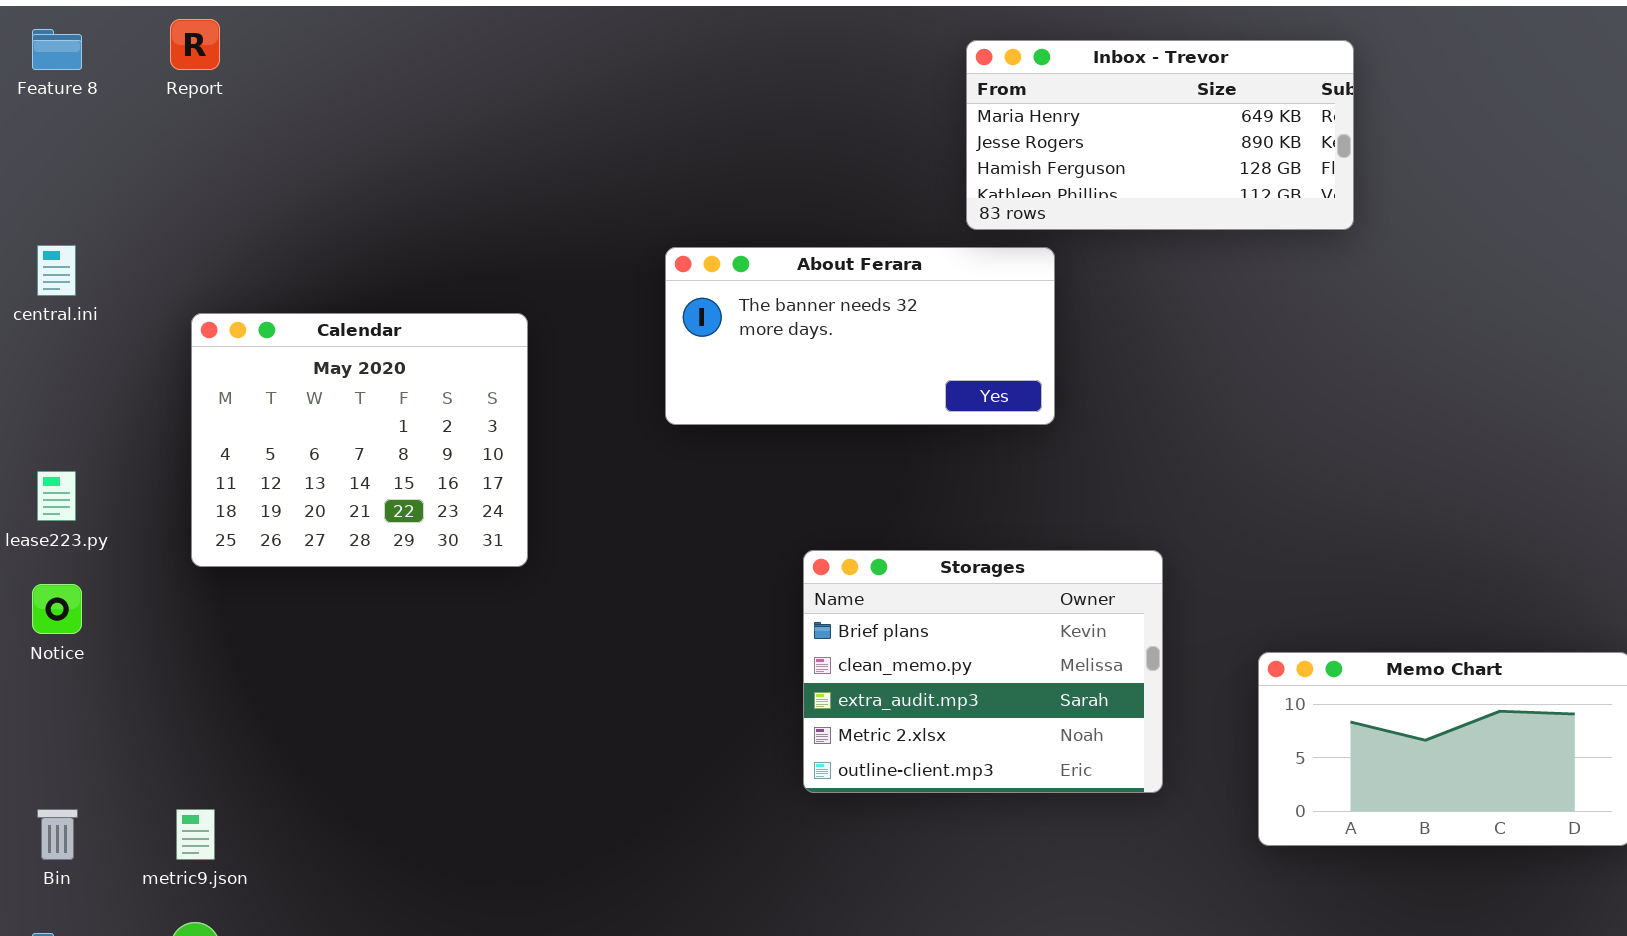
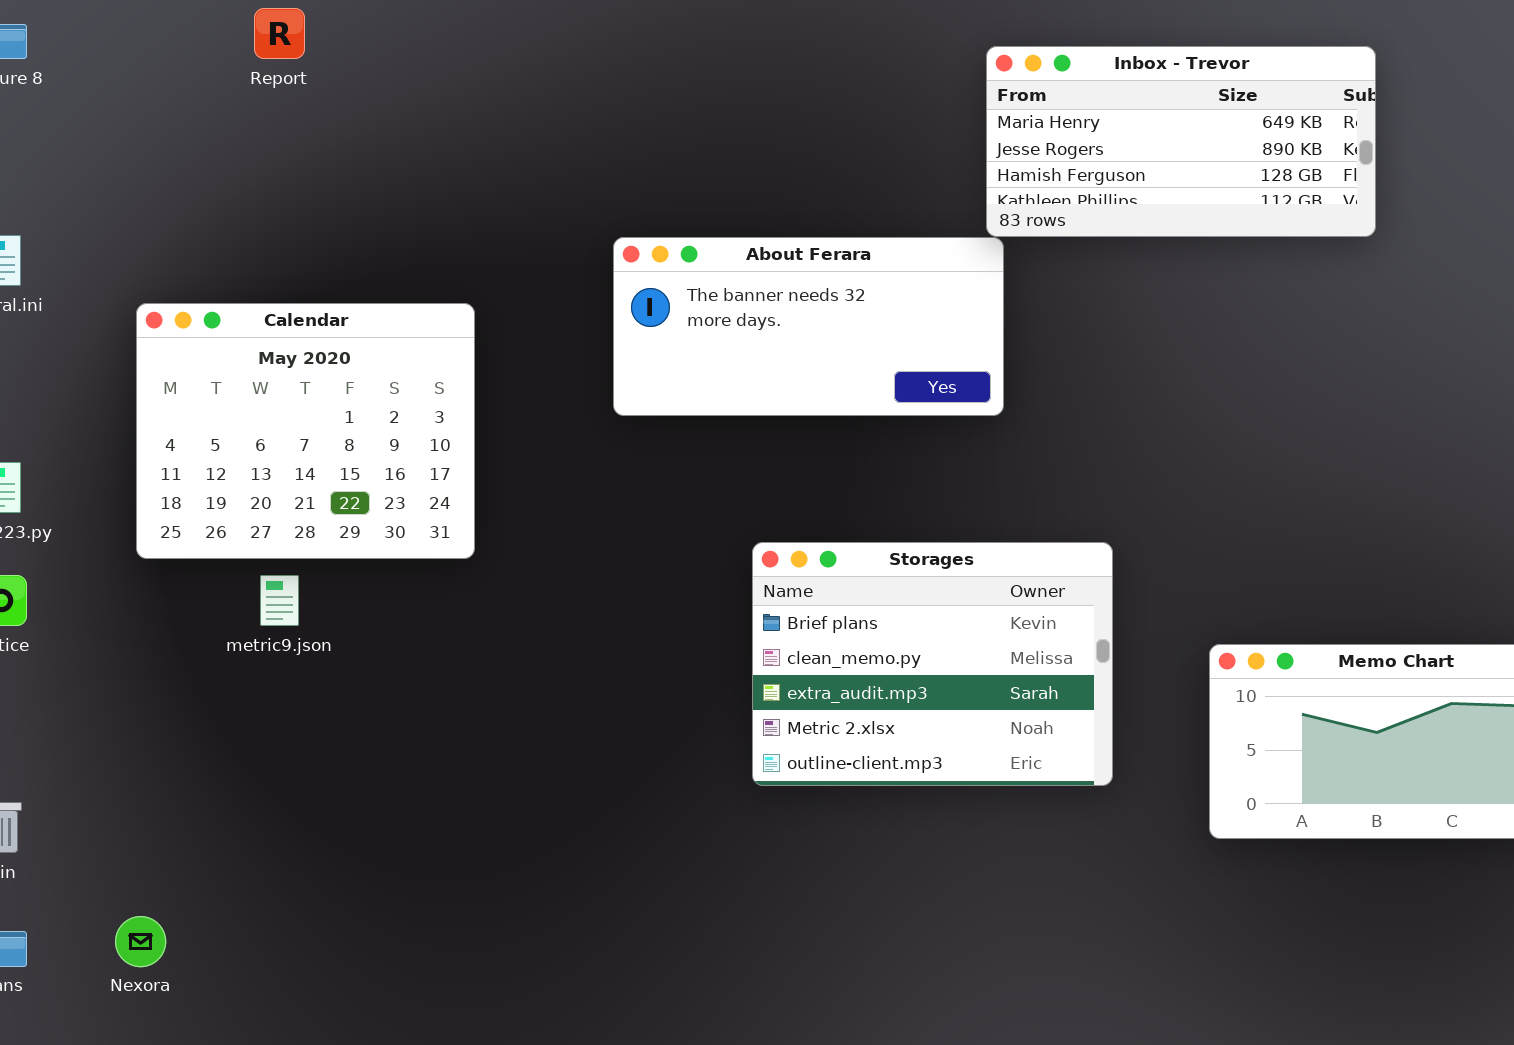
Report: [170,19,220,70] -> [254,8,305,59], moved
Inbox - Trevor: [966,40,1354,230] -> [986,46,1376,237], moved
metric9.json: [176,809,215,860] -> [260,575,299,626], moved

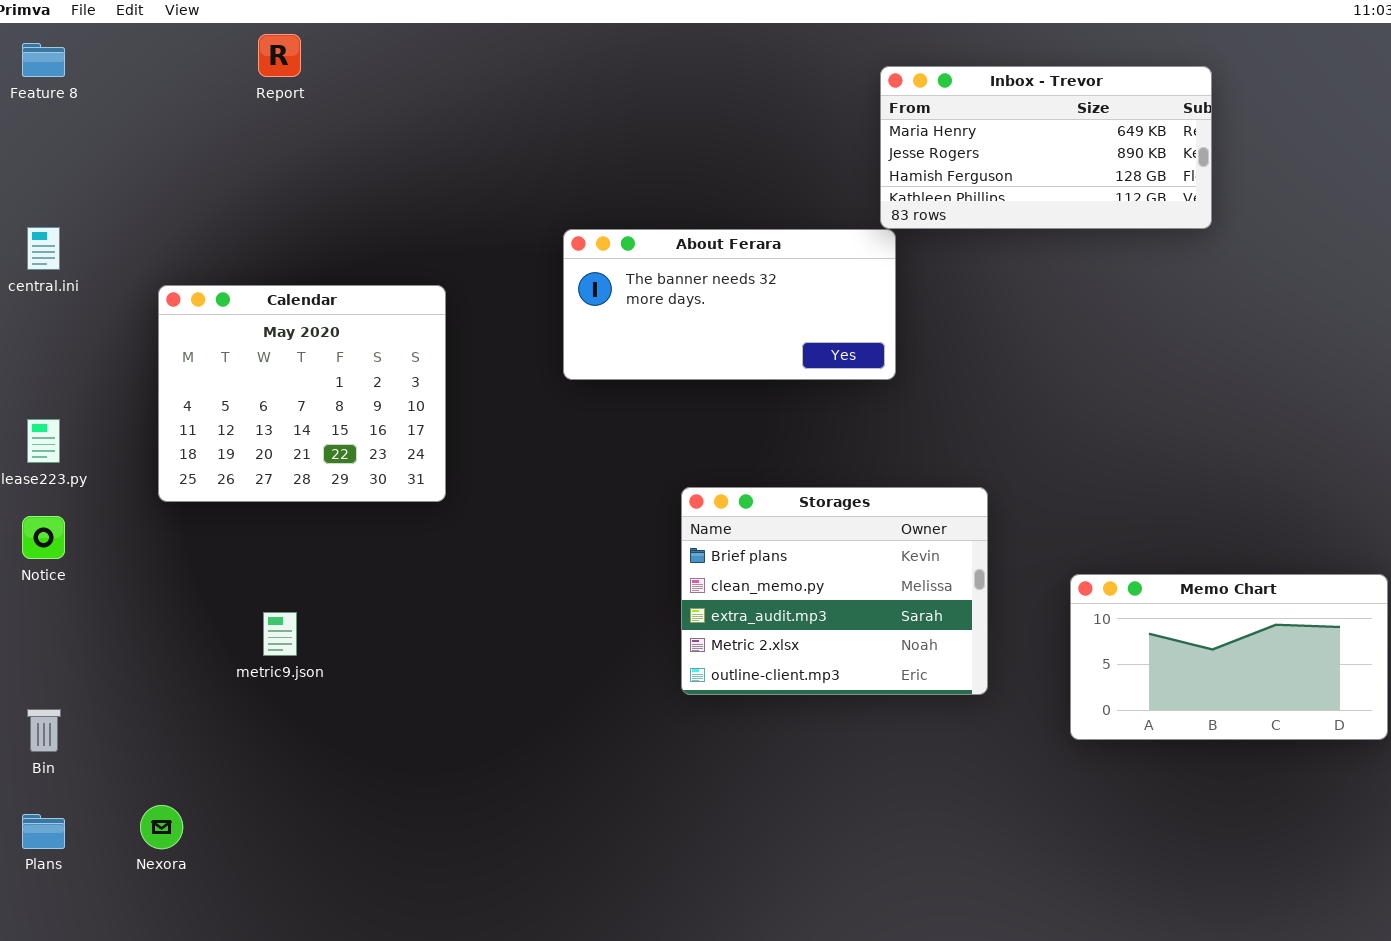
metric9.json: [260,575,299,626] -> [263,612,297,656], moved

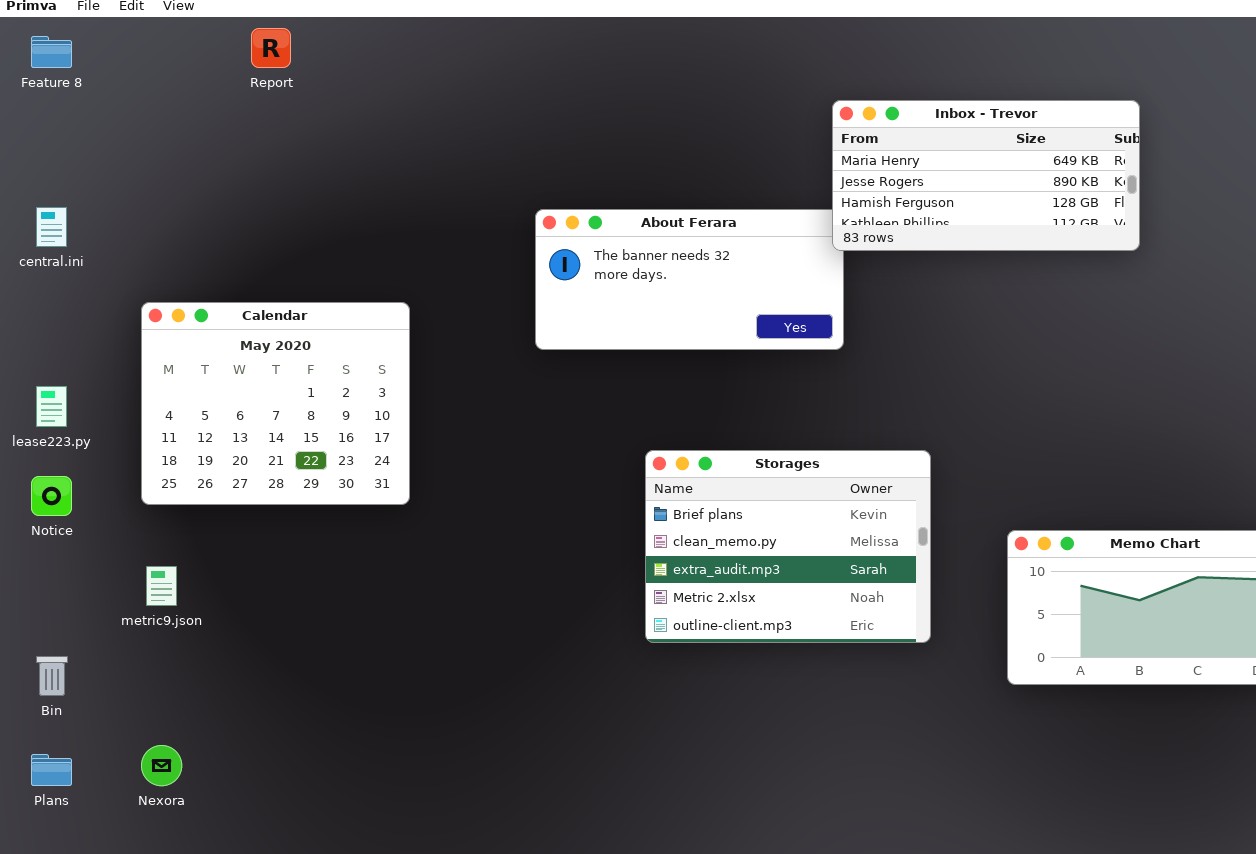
Inbox - Trevor: [880,66,1212,229] -> [832,100,1140,251], moved
Calendar: [158,285,446,502] -> [141,302,410,505], moved
metric9.json: [263,612,297,656] -> [146,566,177,606], moved

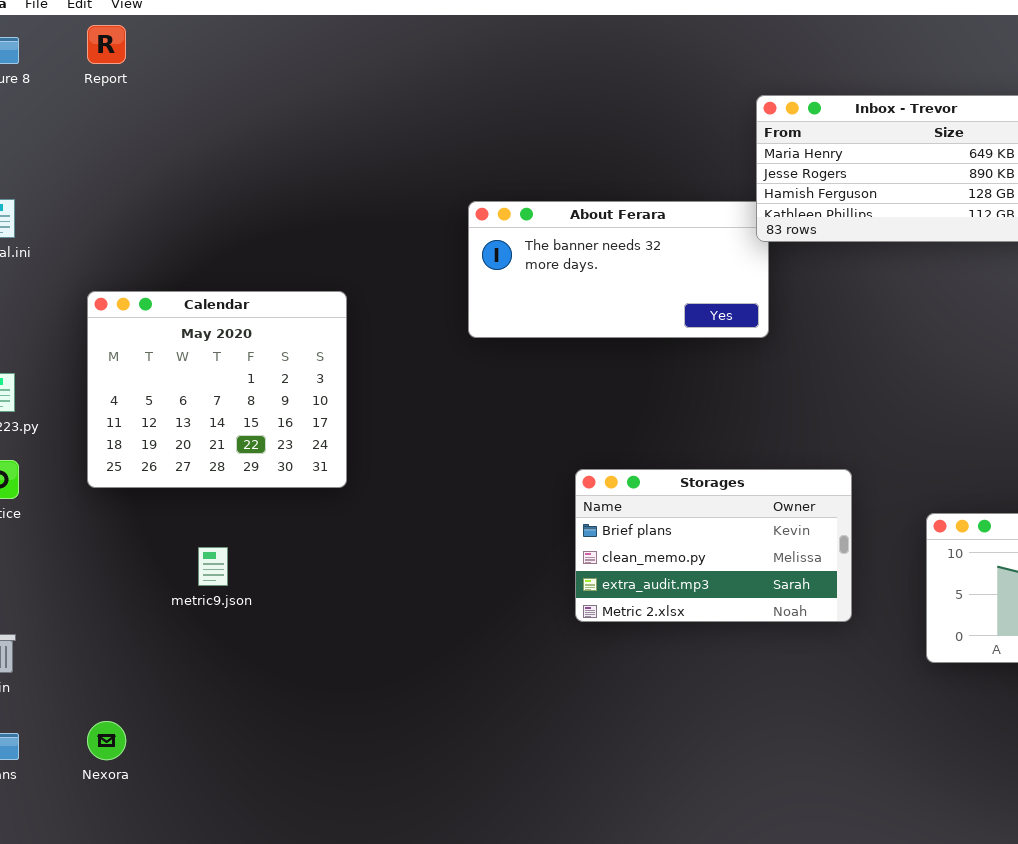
Report: [251,28,291,68] -> [87,25,126,64], moved
Storages: [645,450,931,643] -> [575,469,852,622], resized
metric9.json: [146,566,177,606] -> [198,547,228,586], moved

